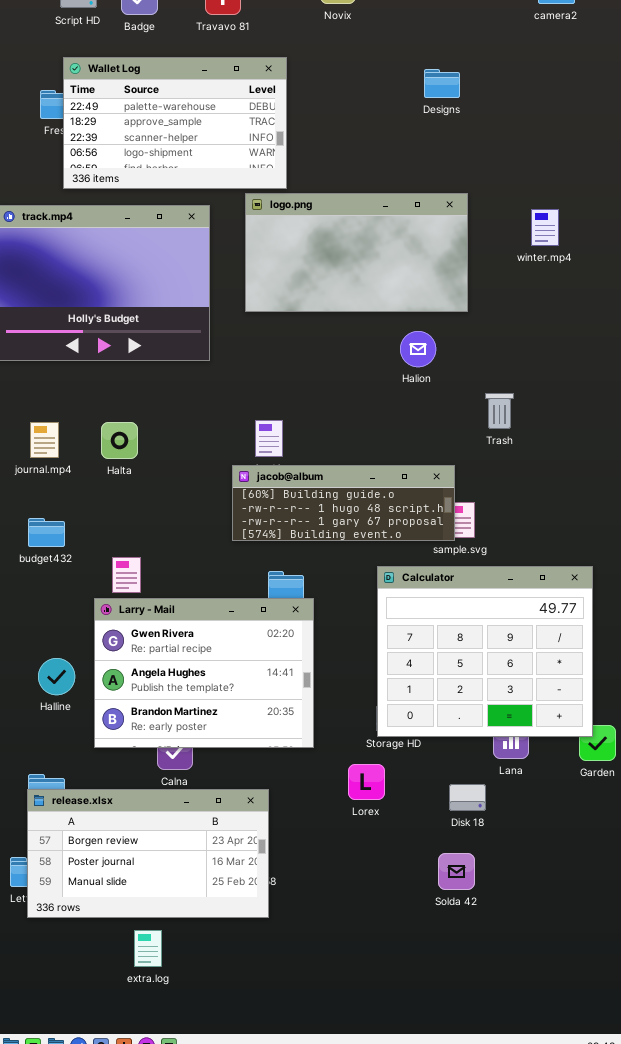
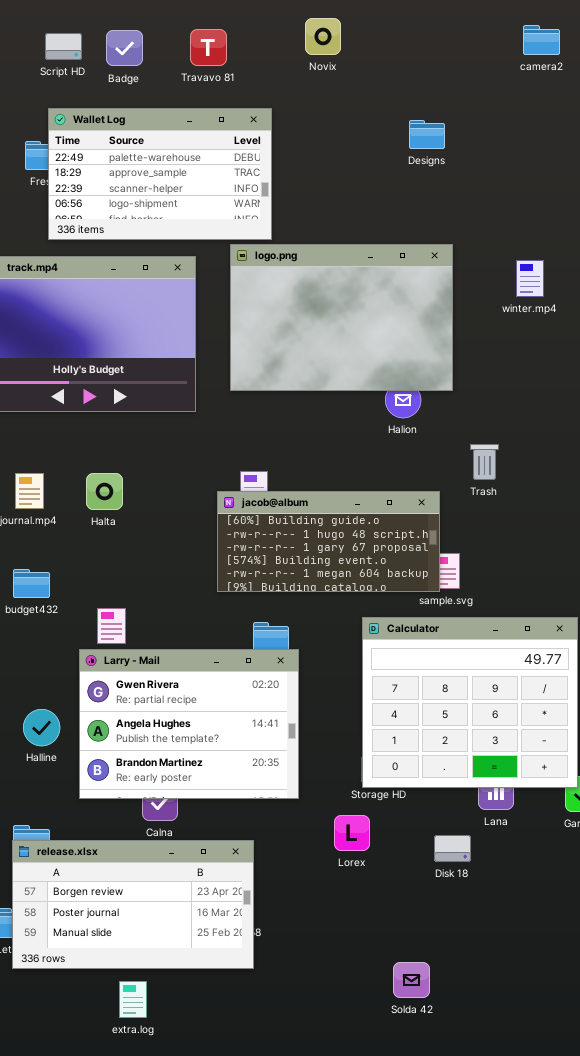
logo.png: [245,193,468,312] -> [230,244,453,391], resized
jacob@album: [232,465,455,541] -> [217,491,440,592], resized
Solda 42: [438,853,475,890] -> [393,962,430,998], moved

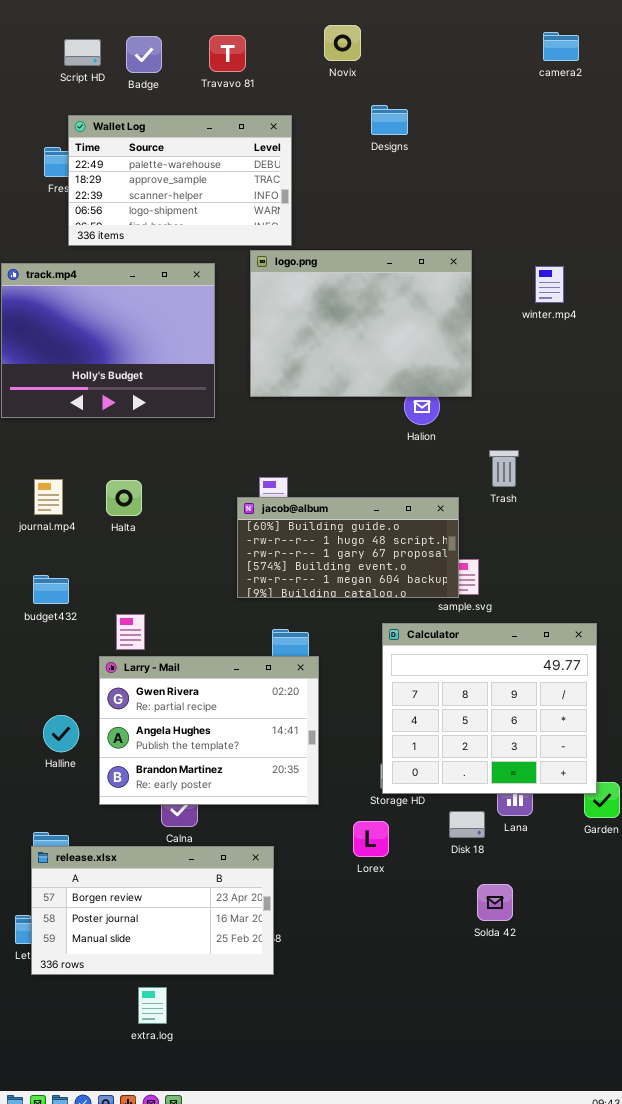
Designs: [409,120,445,149] -> [371,105,408,135], moved
Disk 18: [434,835,471,862] -> [449,811,485,838], moved
Solda 42: [393,962,430,998] -> [477,884,513,921], moved

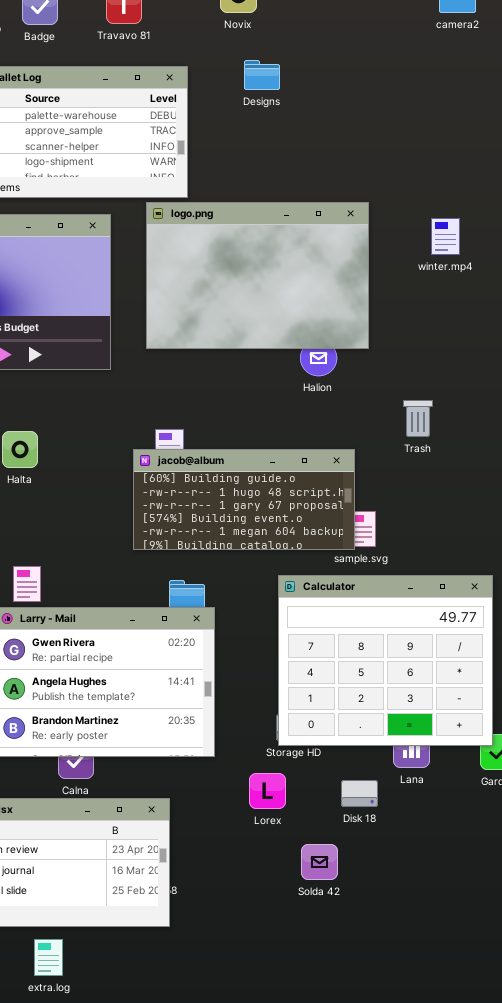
Designs: [371,105,408,135] -> [244,60,280,90], moved
Trash: [489,450,519,487] -> [403,400,433,437], moved
Disk 18: [449,811,485,838] -> [341,780,378,807], moved
Solda 42: [477,884,513,921] -> [301,844,338,880], moved

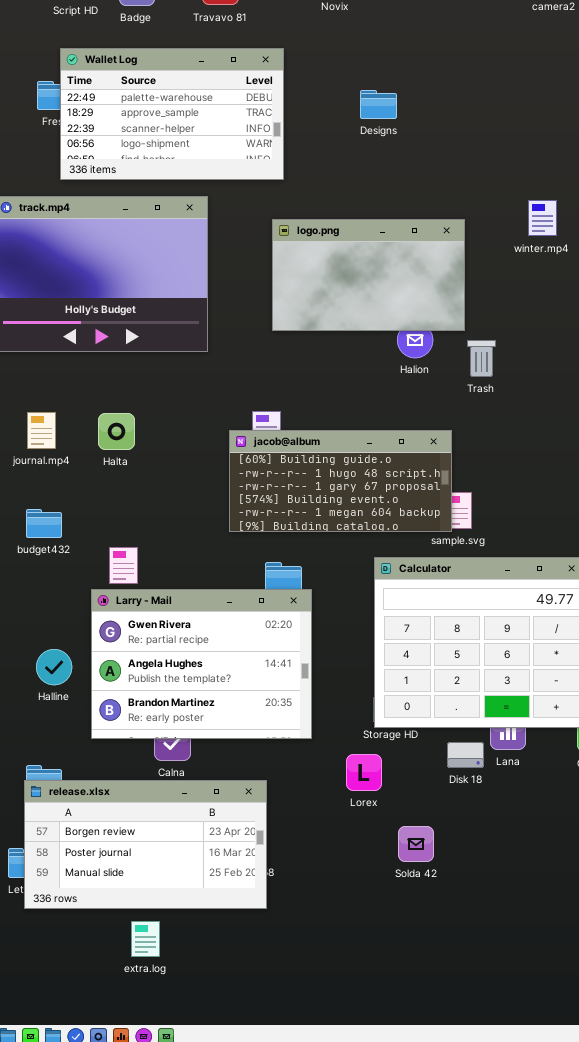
Designs: [244,60,280,90] -> [360,90,397,119], moved
logo.png: [146,202,369,349] -> [272,219,465,331], resized
Trash: [403,400,433,437] -> [467,340,496,377], moved
Disk 18: [341,780,378,807] -> [447,742,484,768], moved

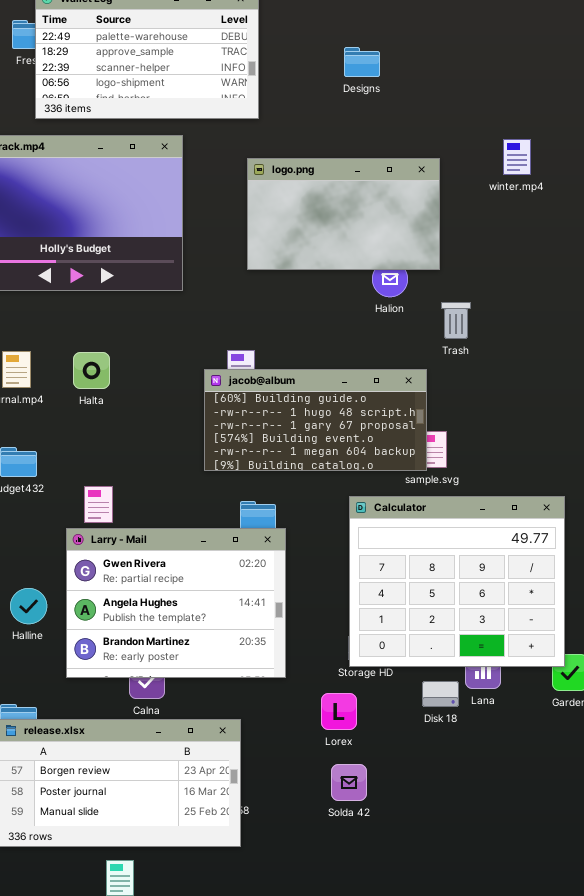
Designs: [360,90,397,119] -> [344,47,380,77], moved
Trash: [467,340,496,377] -> [441,302,471,339], moved
Solda 42: [398,826,434,862] -> [331,764,367,801], moved

